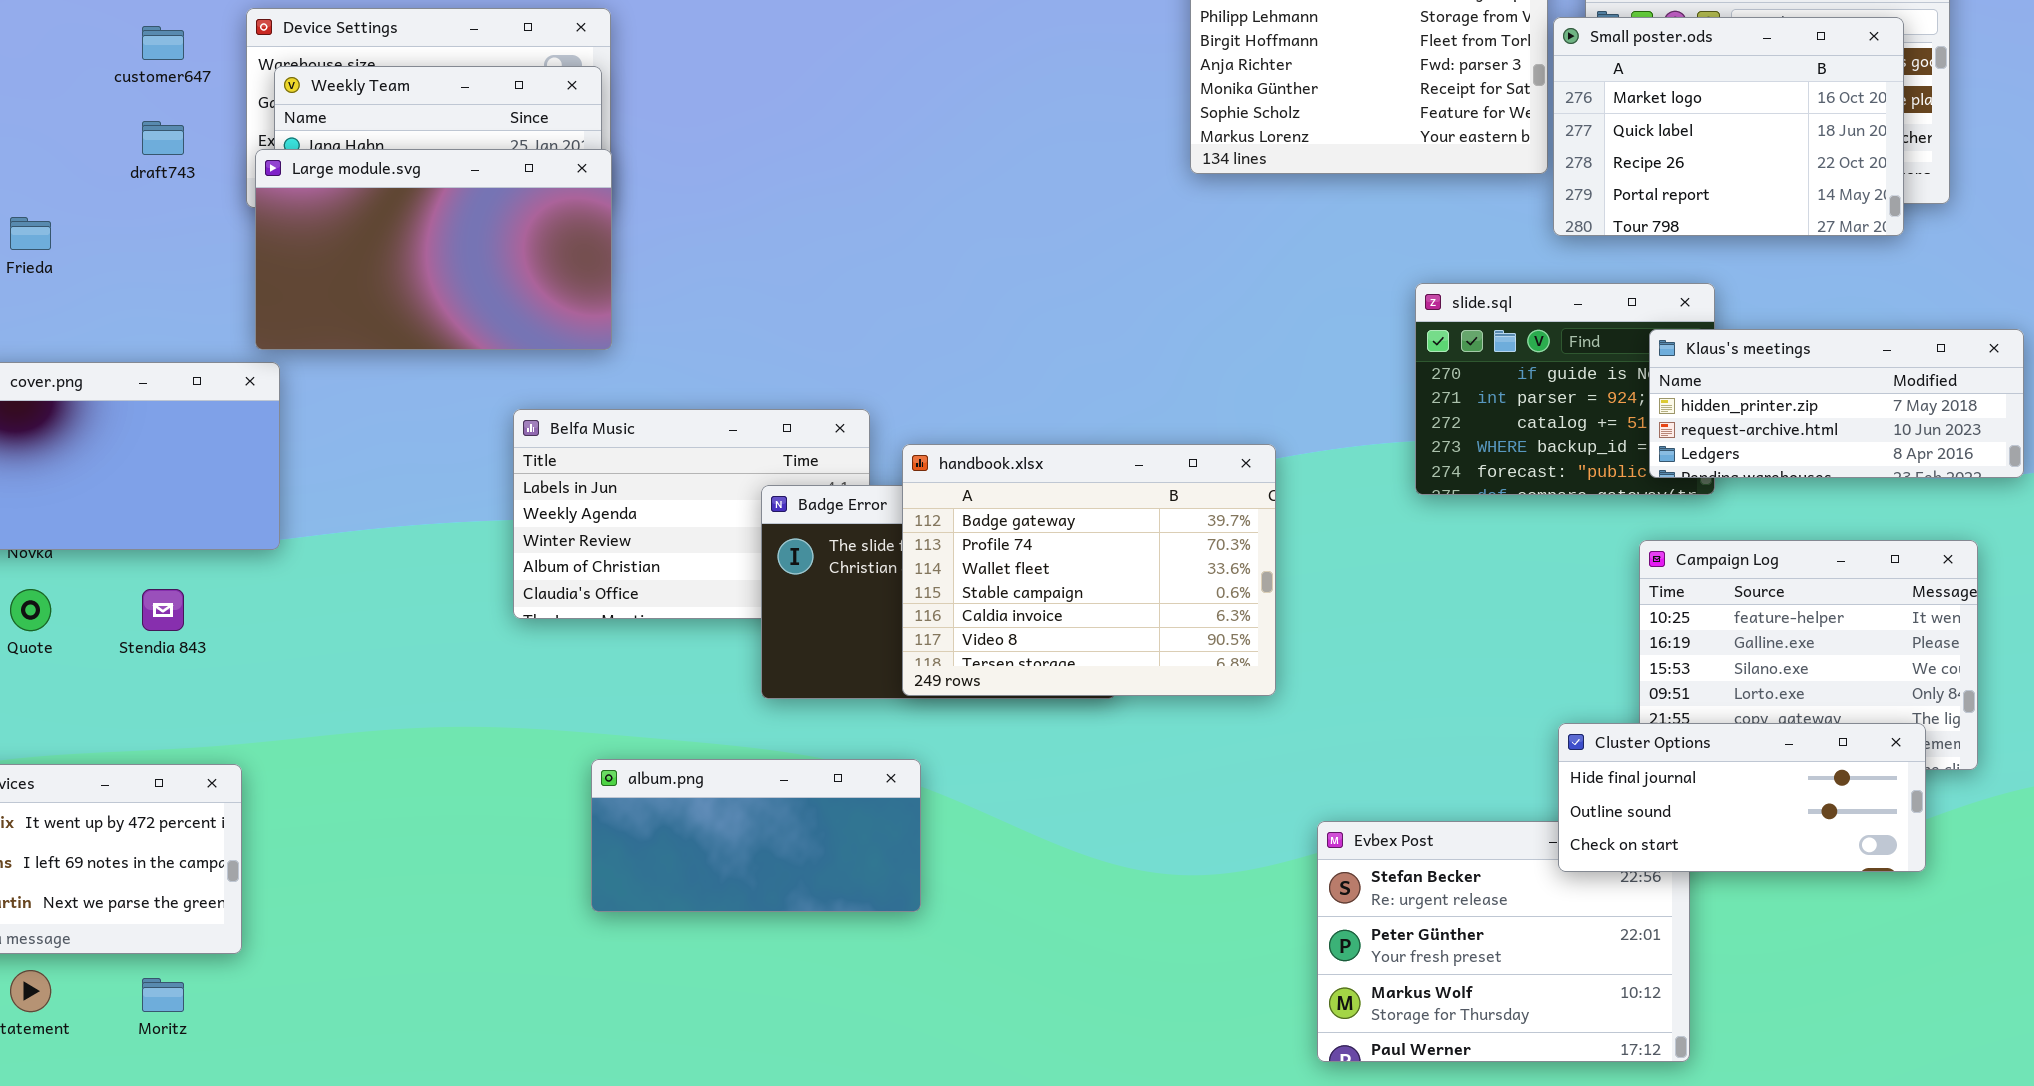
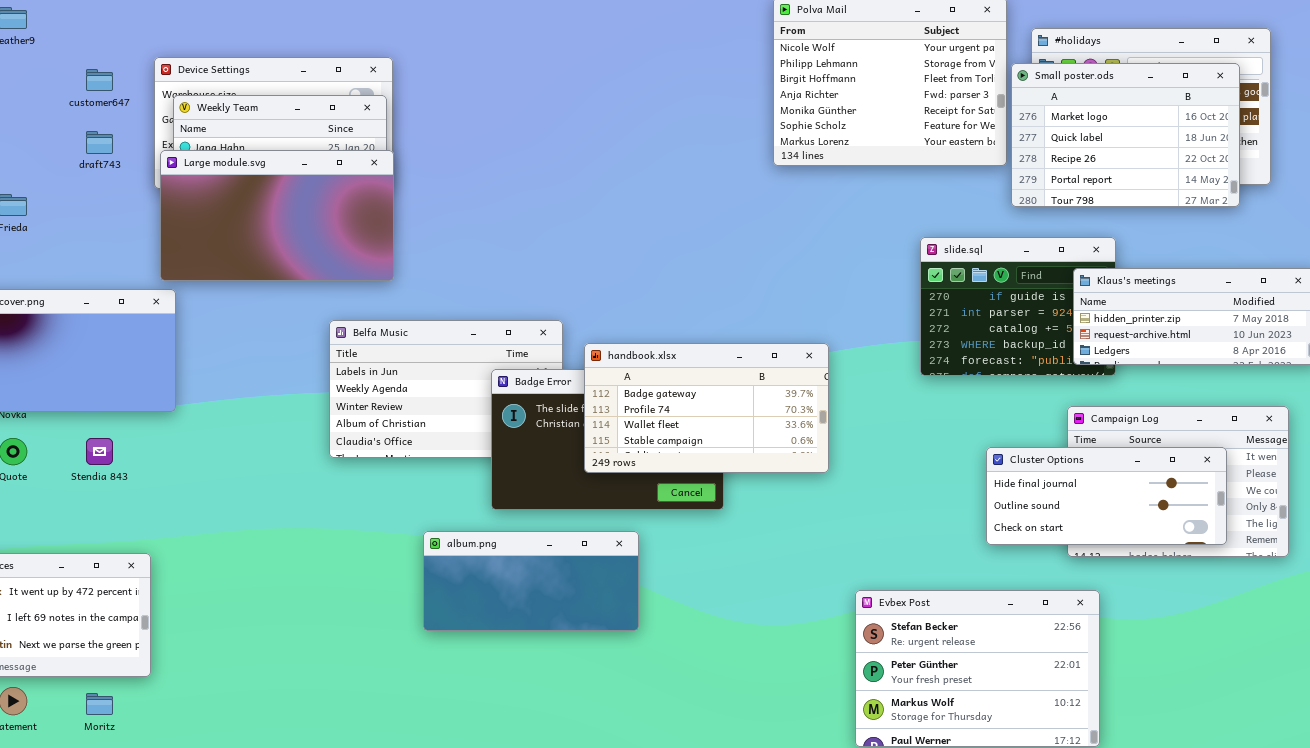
handbook.xlsx: [902,444,1276,696] -> [584,343,829,473], resized
Cluster Options: [1558,723,1926,872] -> [986,447,1227,545], moved
album.png: [591,759,921,912] -> [423,531,639,631], moved

